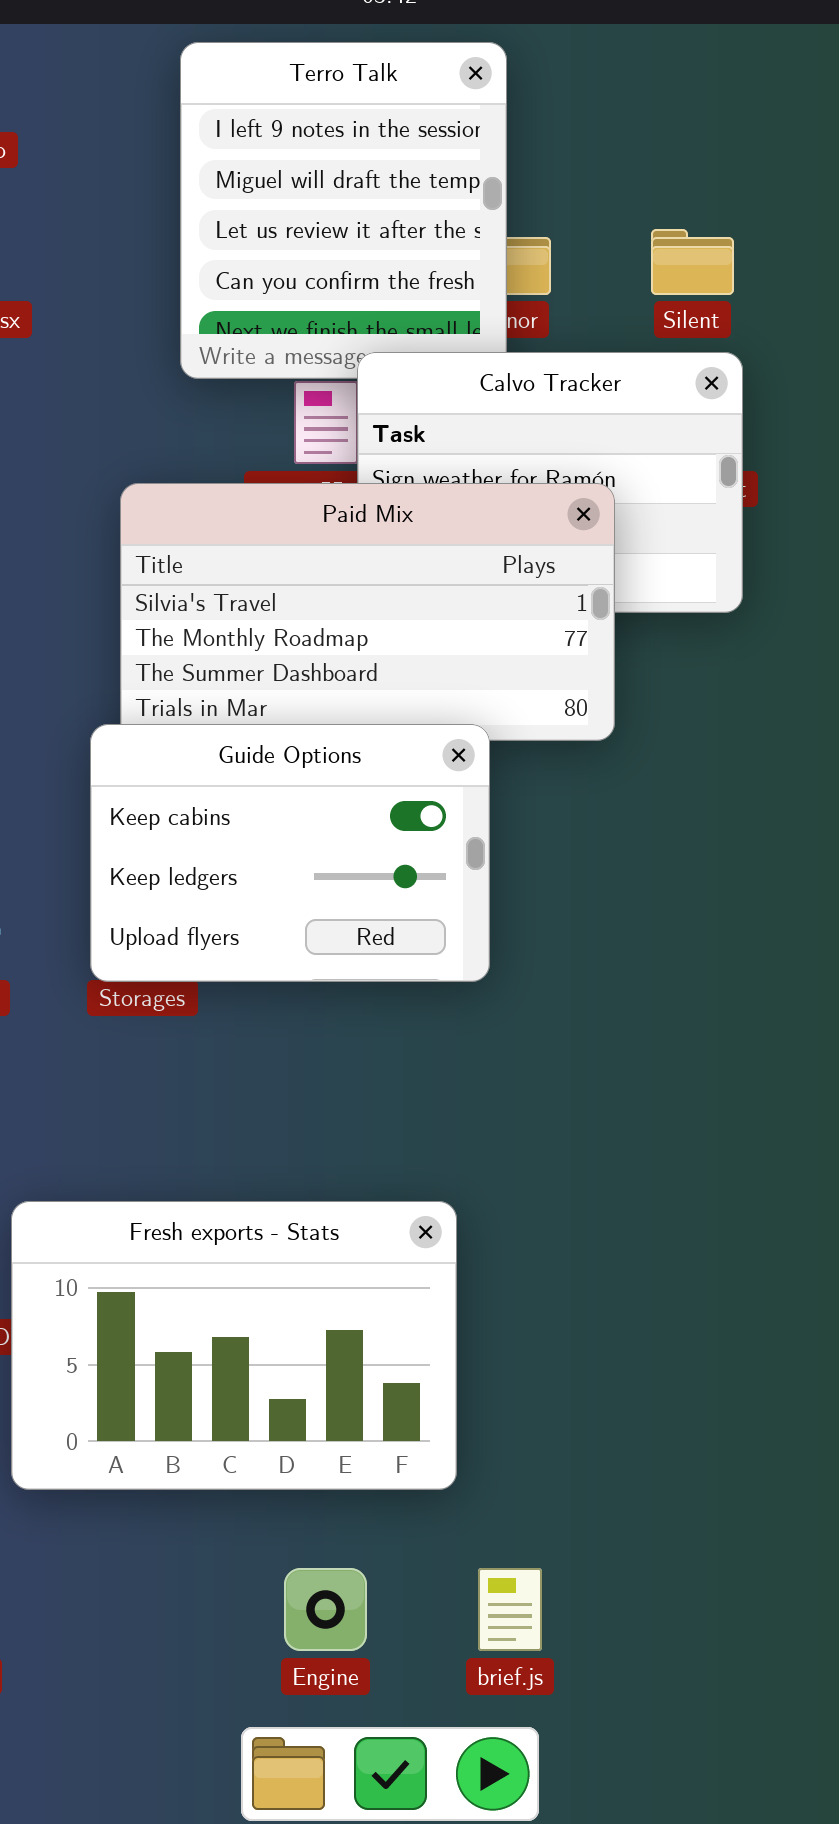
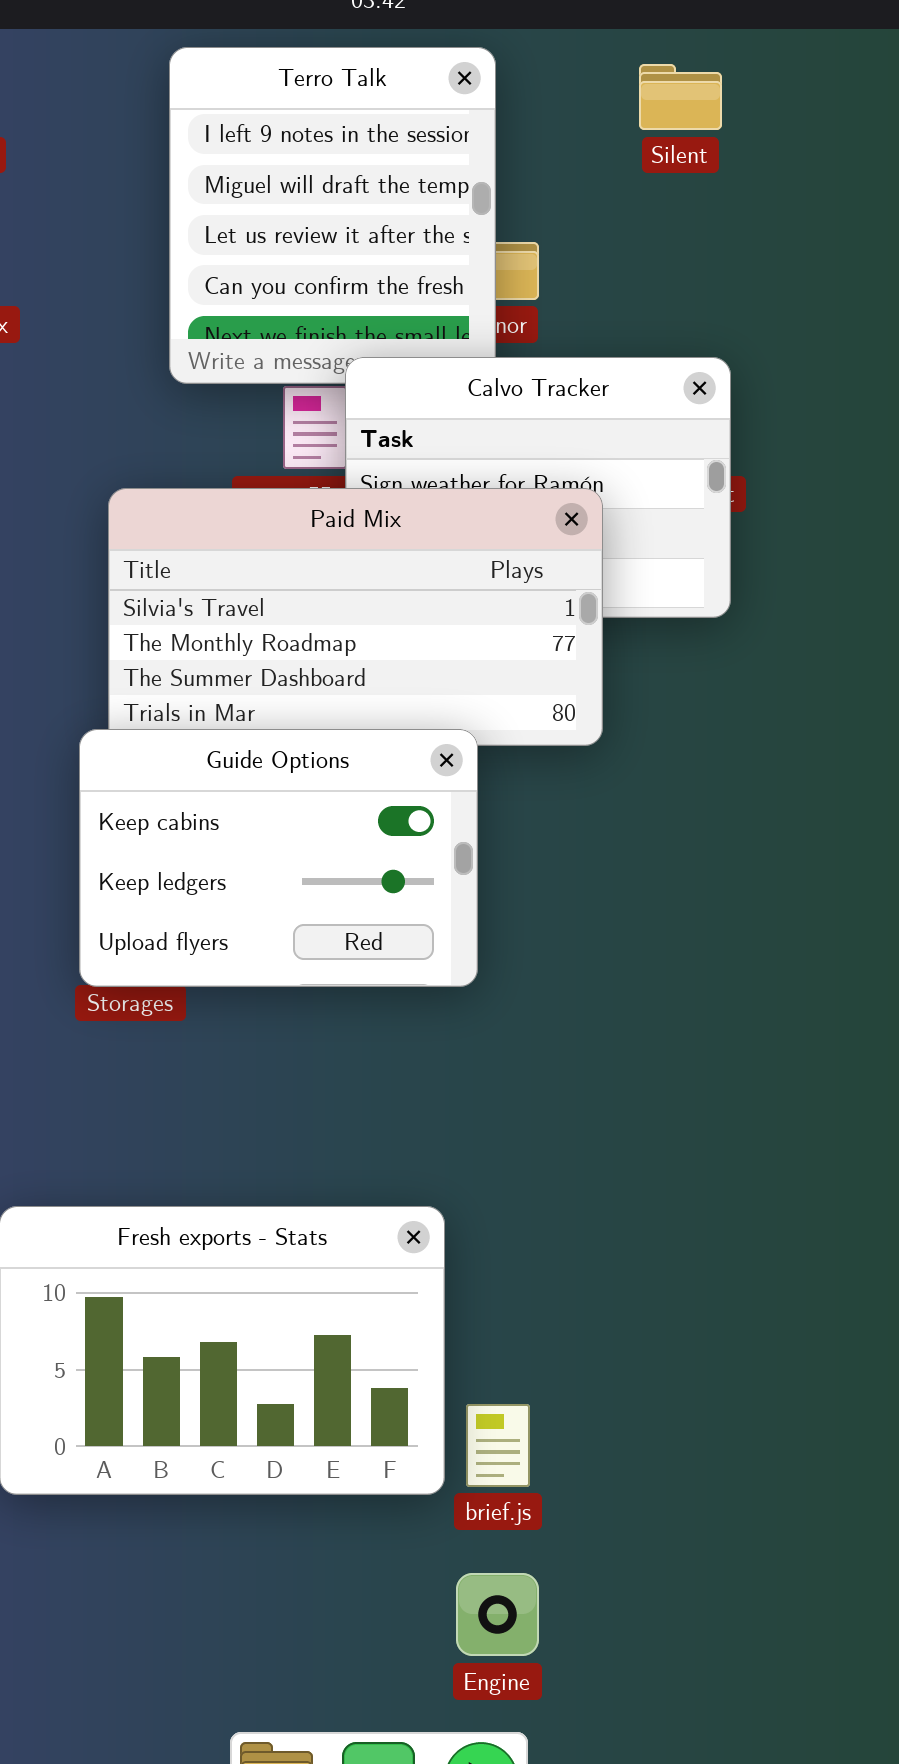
Silent: [651,229,734,295] -> [639,64,722,130], moved
Engine: [284,1568,367,1651] -> [456,1573,539,1656], moved
brief.js: [478,1568,542,1651] -> [466,1404,530,1487], moved

